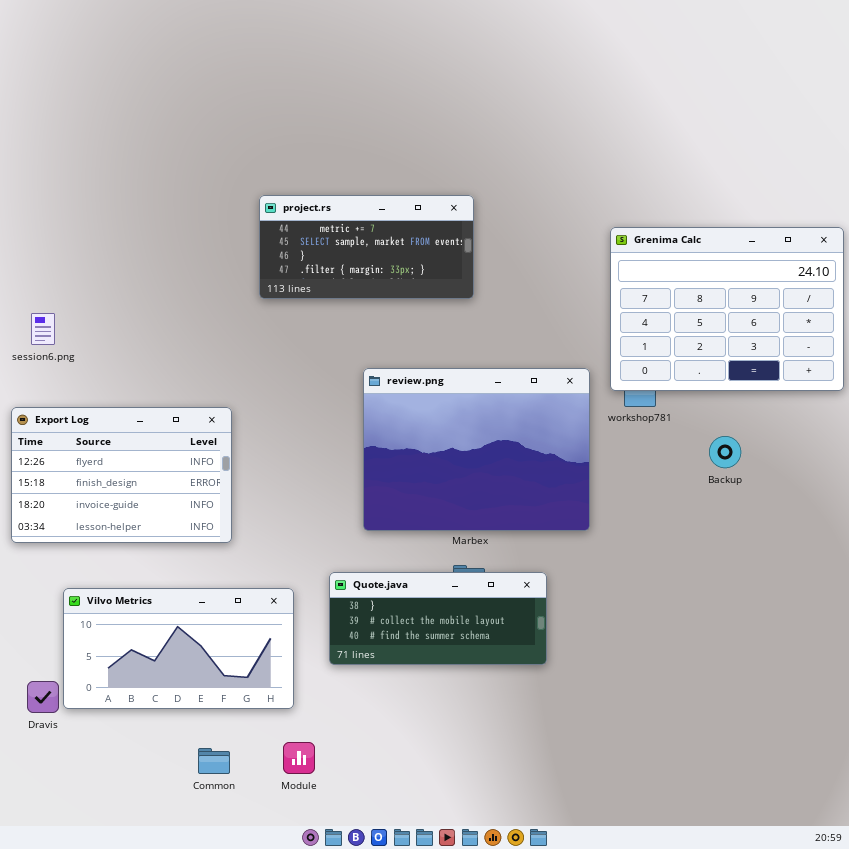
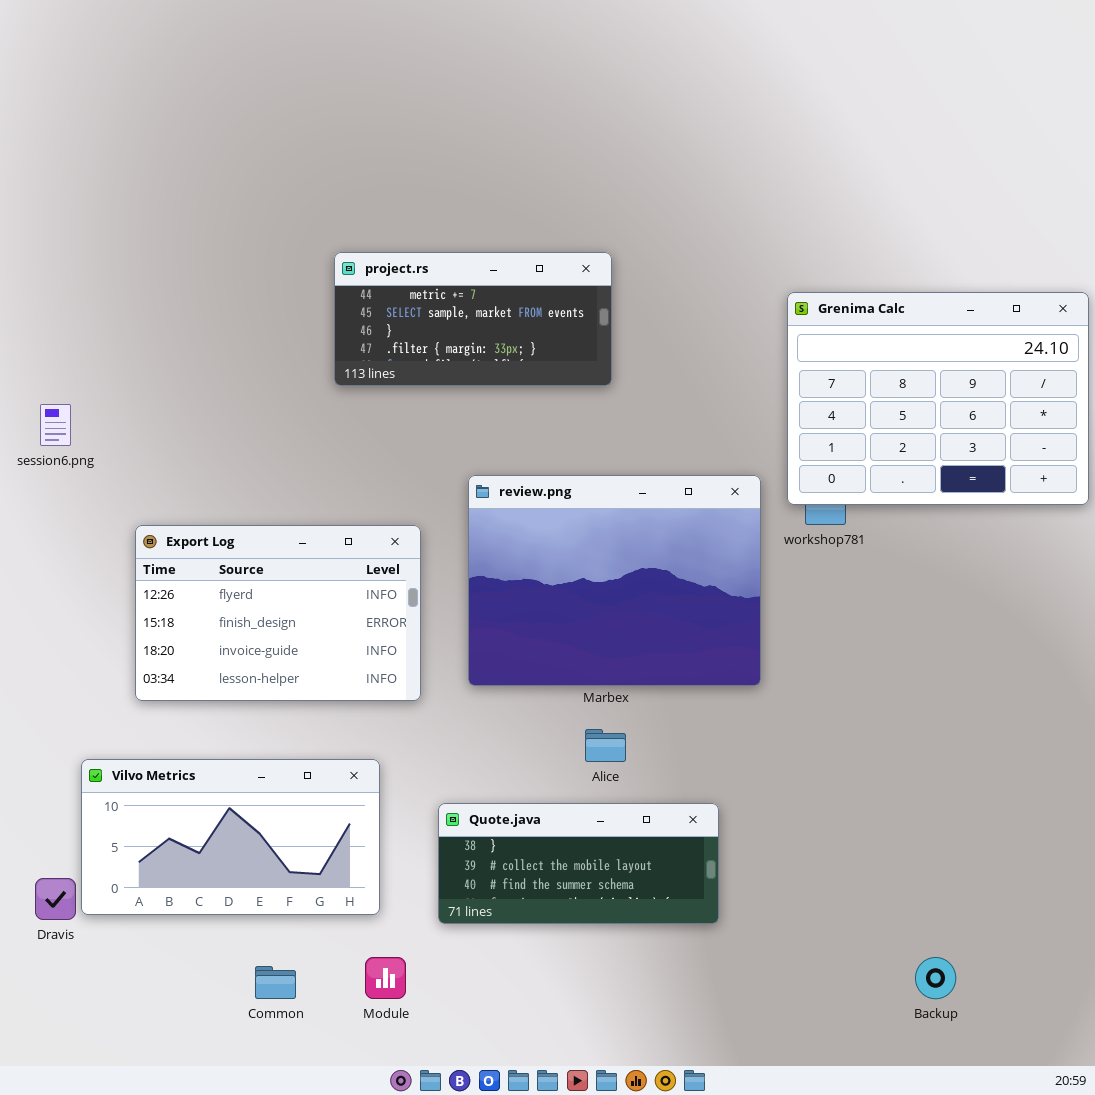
Export Log: [11,407,232,543] -> [135,525,421,701], moved
Backup: [709,436,741,468] -> [915,957,956,999], moved
Quote.java: [329,572,547,665] -> [438,803,719,924], moved

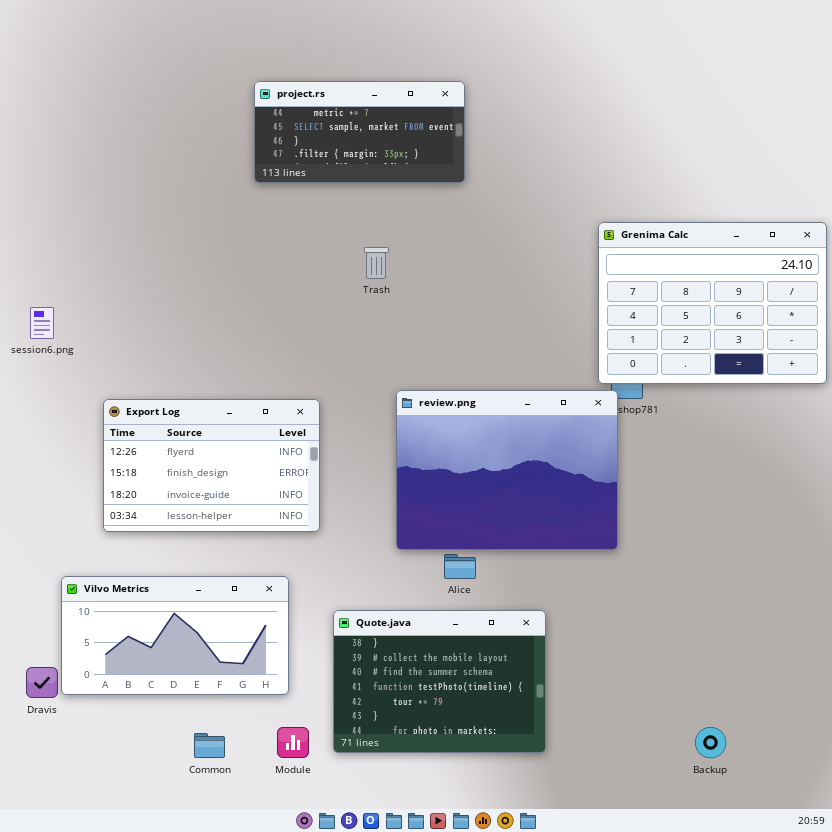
project.rs: [334,252,612,386] -> [254,81,465,183], moved
review.png: [468,475,761,686] -> [396,390,618,550], moved
Quote.java: [438,803,719,924] -> [333,610,546,753], resized

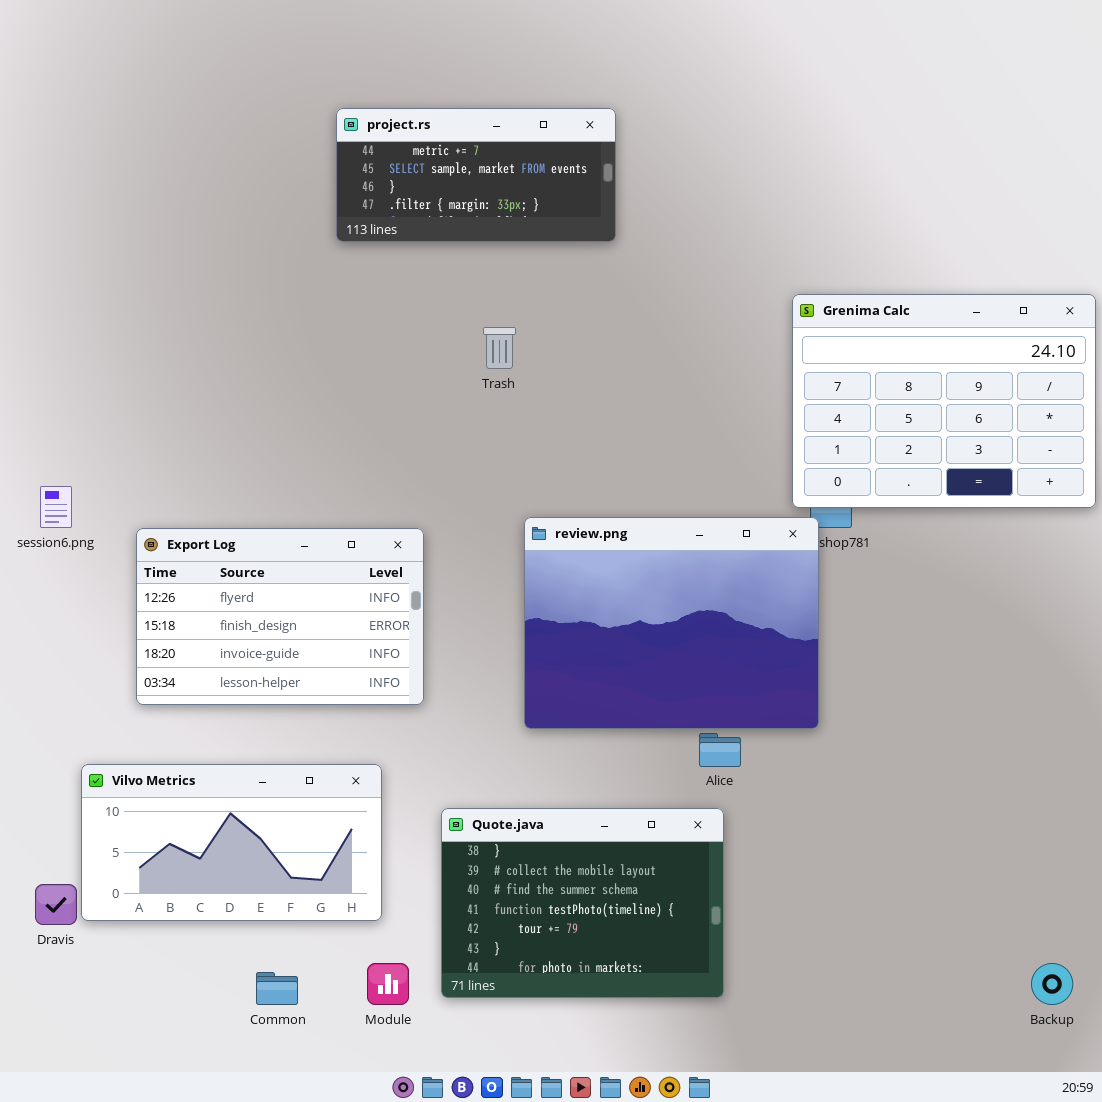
session6.png: [30,307,54,339] -> [40,486,72,528], moved
Alice: [444,554,476,579] -> [699,733,741,767], moved
Backup: [695,727,726,758] -> [1031,963,1073,1005], moved

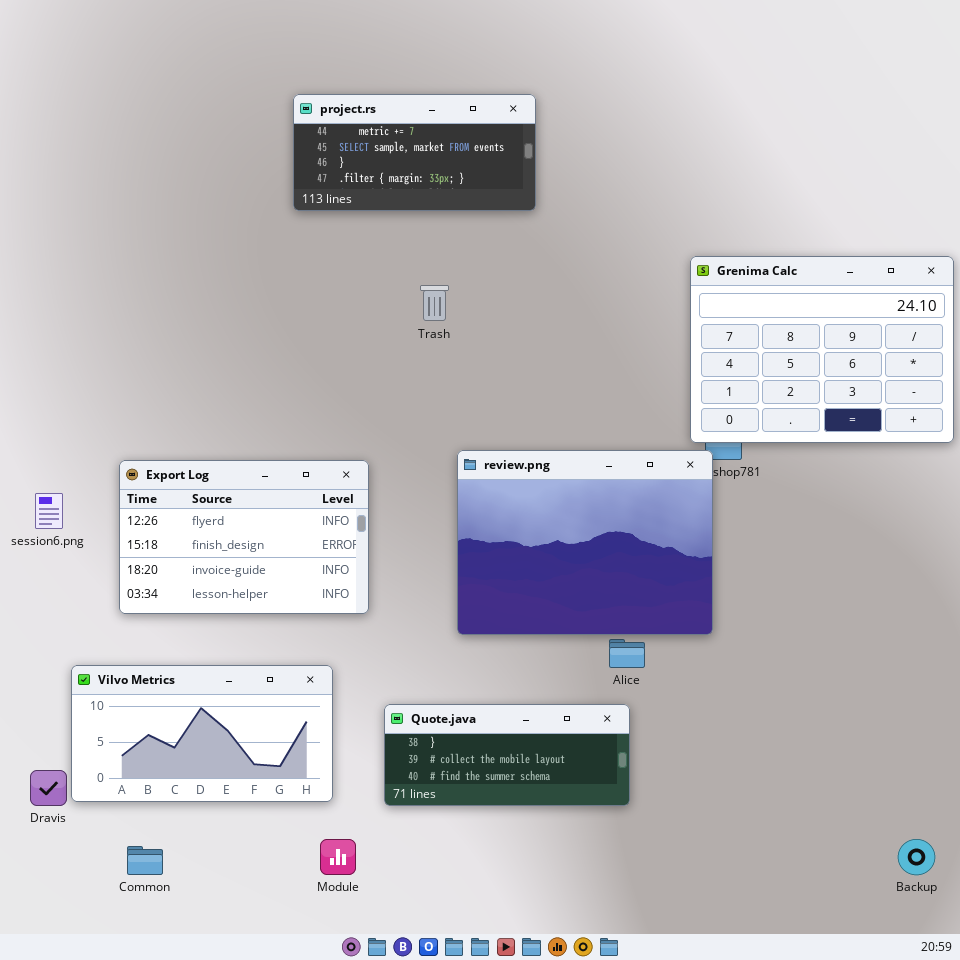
session6.png: [40,486,72,528] -> [35,493,63,529], moved
Quote.java: [441,808,724,998] -> [384,704,630,806], resized
Common: [256,972,298,1005] -> [127,846,163,875], moved

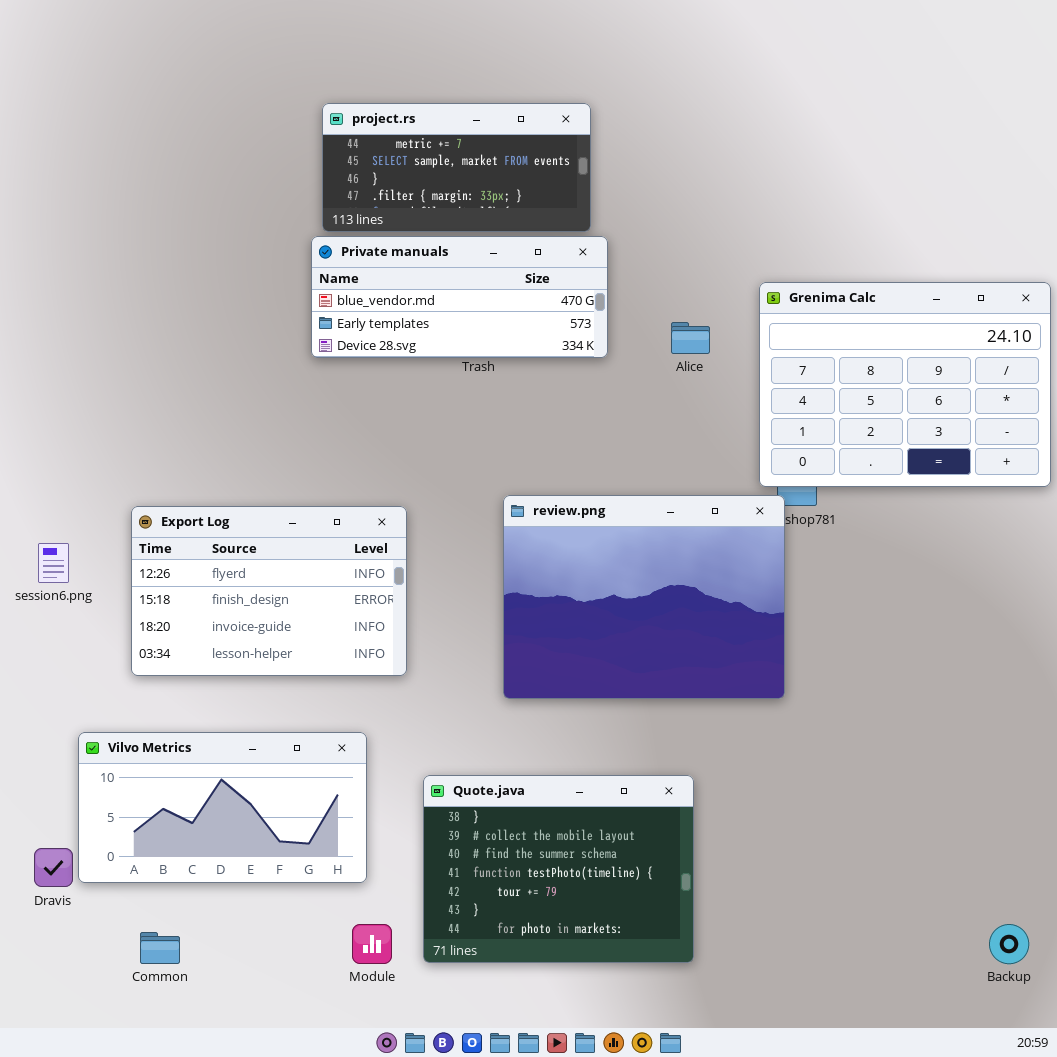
Private manuals: none -> [311,236,608,358], opened
Alice: [609,639,645,668] -> [671,322,710,354], moved
Quote.java: [384,704,630,806] -> [423,775,694,963], resized

